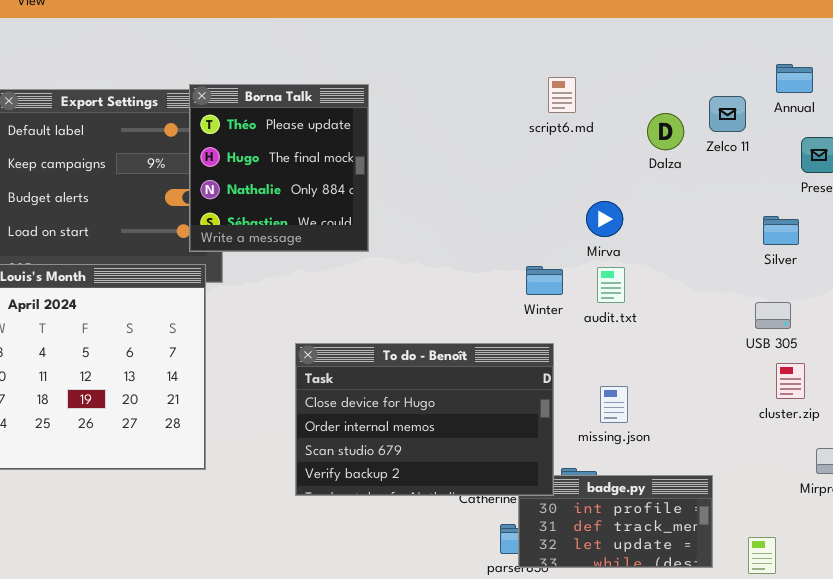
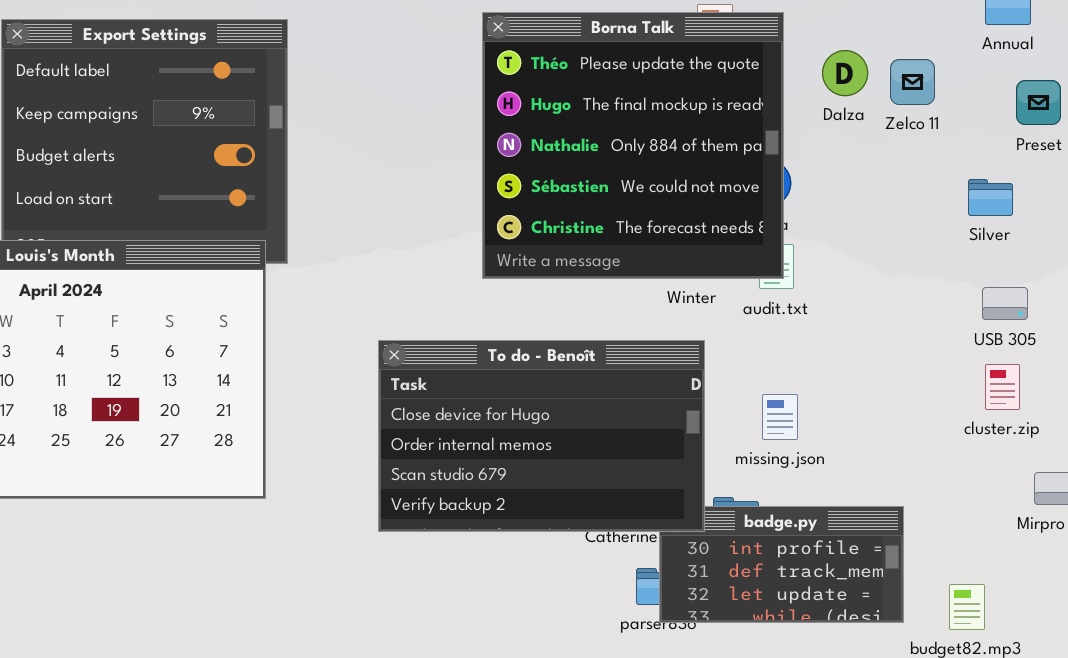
Borna Talk: [189,84,369,252] -> [482,12,784,279], moved, resized
Zelco 11: [709,96,746,132] -> [890,59,935,105], moved
USB 305: [755,302,791,329] -> [982,287,1028,320], moved

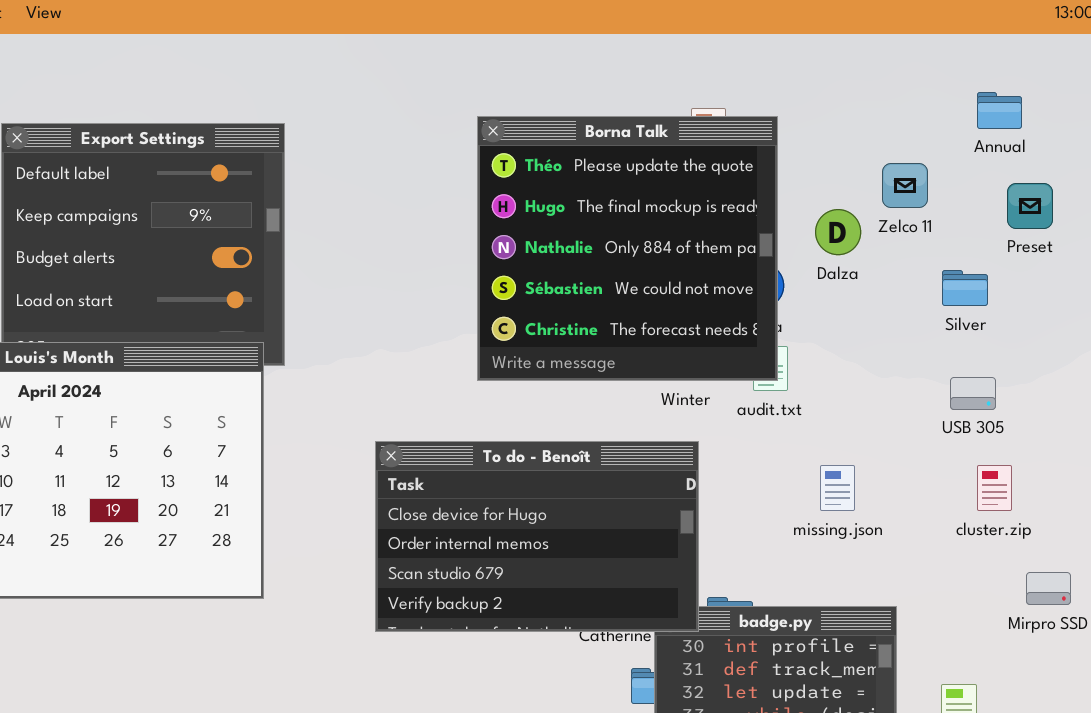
Dalza: [822,50,868,96] -> [815,209,861,255], moved
Silver: [968,179,1013,216] -> [942,270,988,306], moved
USB 305: [982,287,1028,320] -> [950,377,996,410], moved
missing.json: [762,394,798,440] -> [820,465,855,511], moved

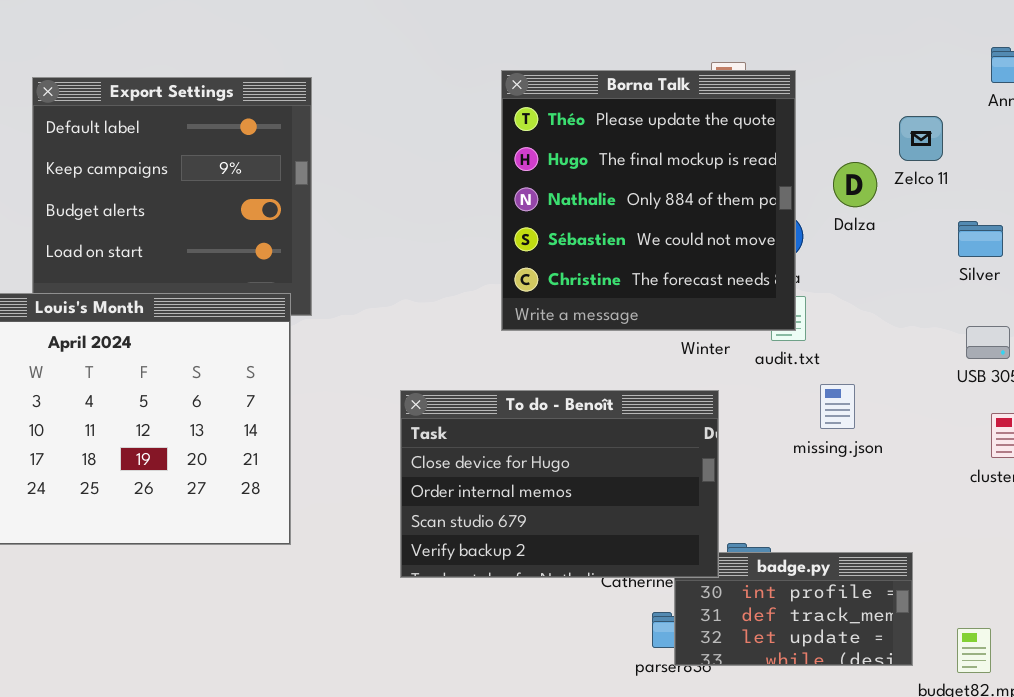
missing.json: [820,465,855,511] -> [820,384,855,429], moved

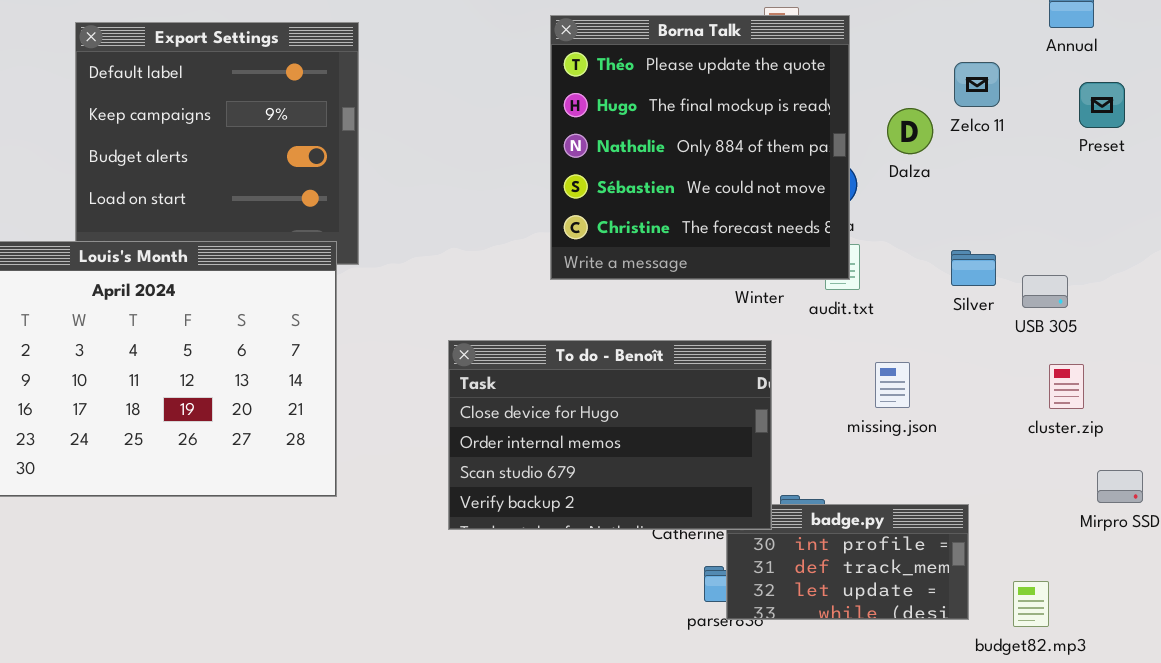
Silver: [958,221,1003,257] -> [951,250,996,286], moved
missing.json: [820,384,855,429] -> [875,362,910,408], moved

